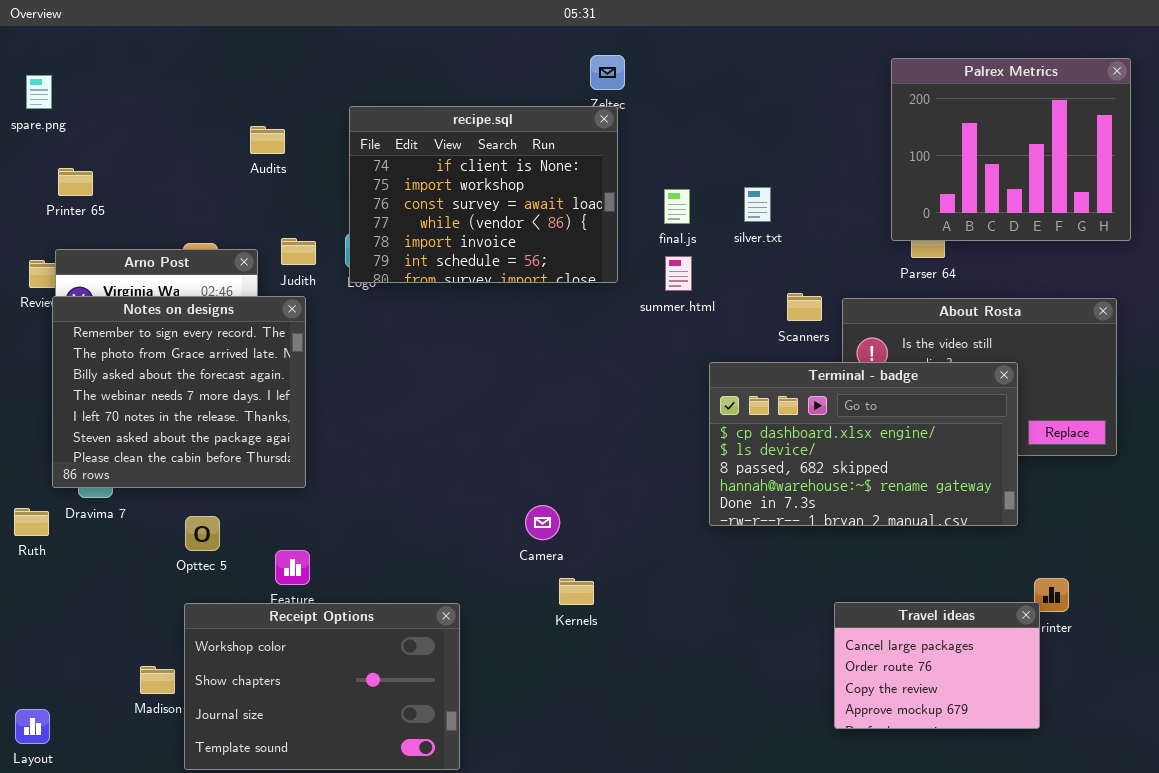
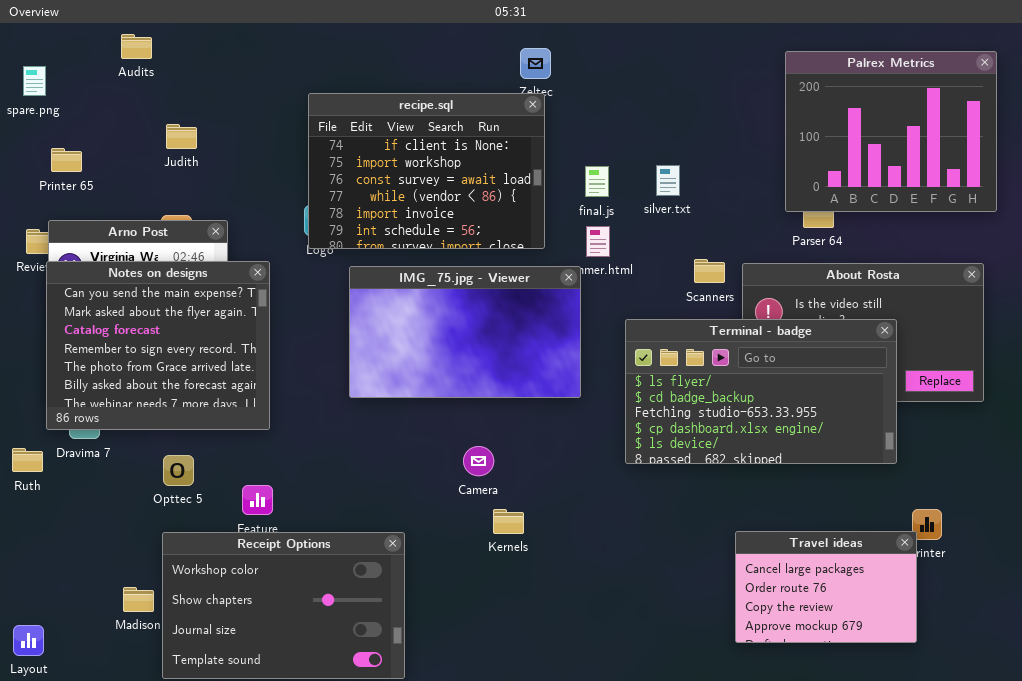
Audits: [250,126,285,154] -> [121,34,152,59], moved
Judith: [281,238,316,265] -> [166,124,197,149], moved
Notes on designs: [52,296,306,488] -> [46,261,270,430], scrolled up 3 rows
IMG_75.jpg - Viewer: none -> [349,266,581,398], opened
Terminal - badge: [709,362,1018,526] -> [625,319,897,464], scrolled up 3 rows

